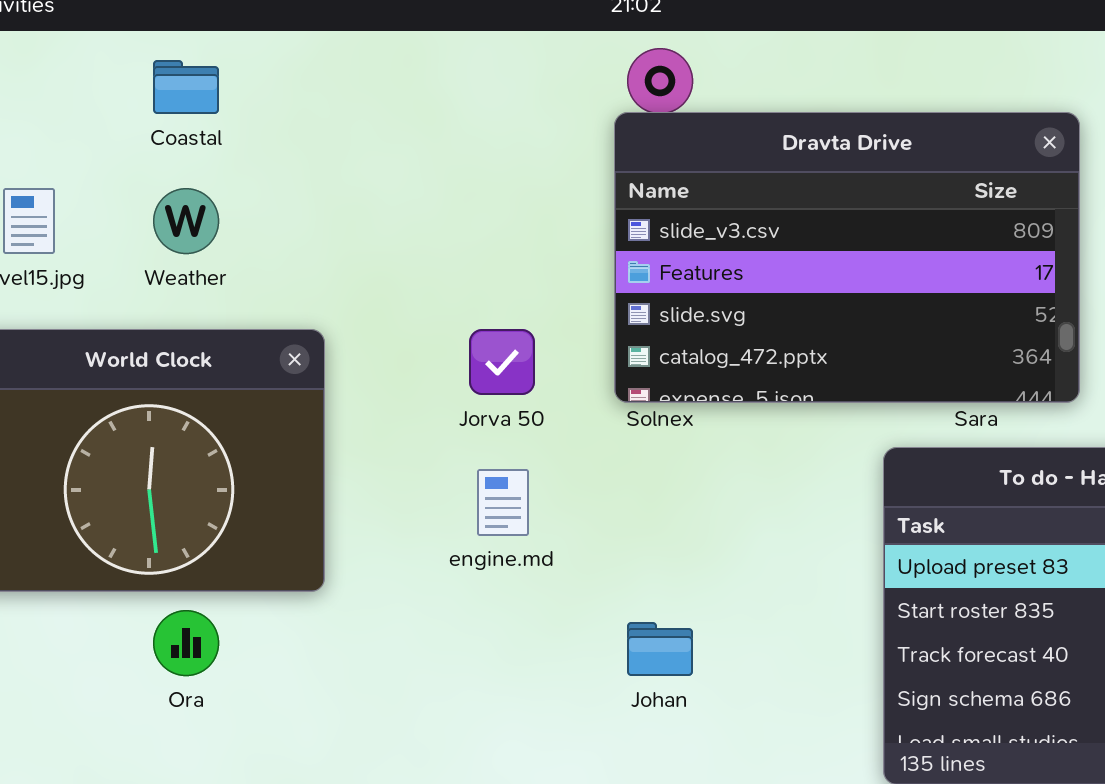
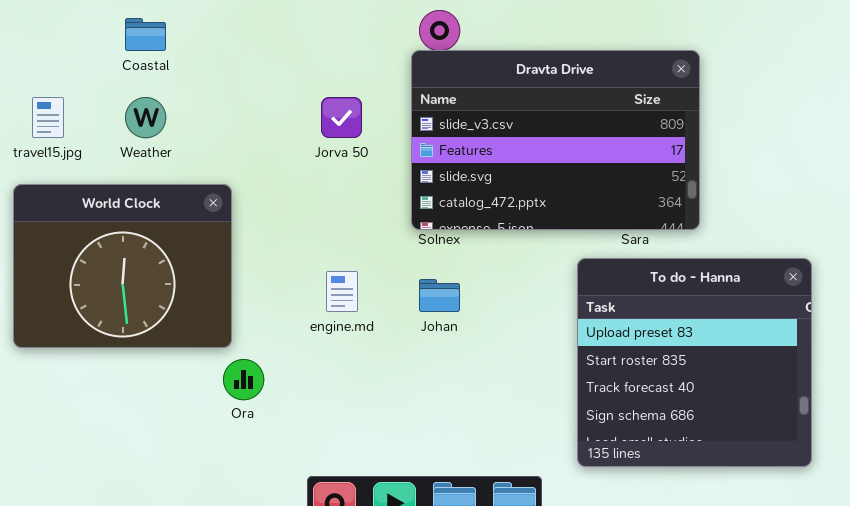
Jorva 50: [469,329,535,395] -> [321,97,362,138], moved
Ora: [153,610,219,676] -> [223,359,264,400], moved
Johan: [627,622,693,676] -> [419,279,460,312], moved

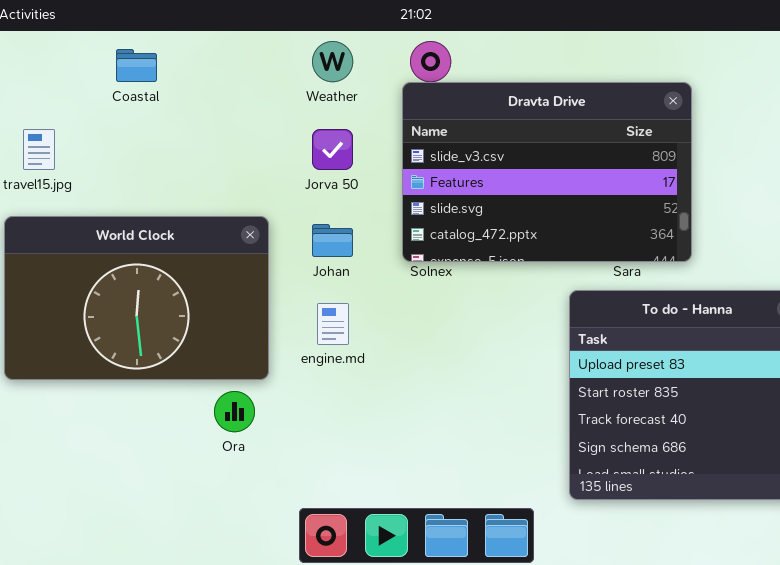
Weather: [125,97,166,138] -> [312,41,353,82], moved
World Clock: [13,184,232,348] -> [4,216,269,380], resized
Johan: [419,279,460,312] -> [312,224,353,257], moved

